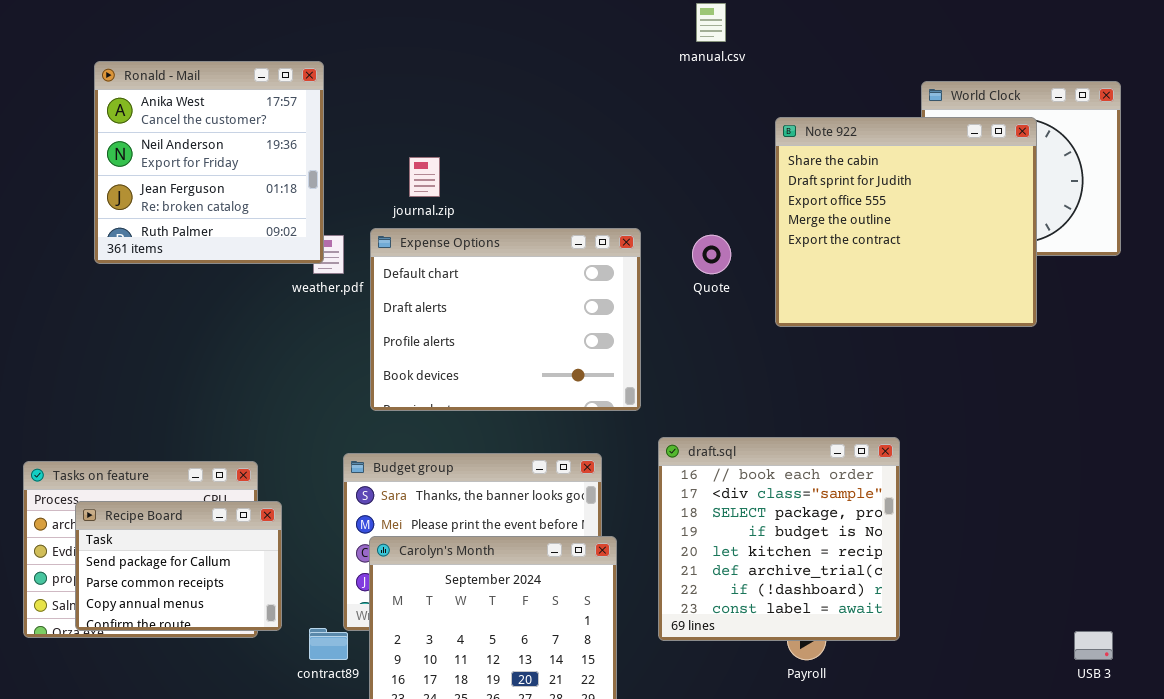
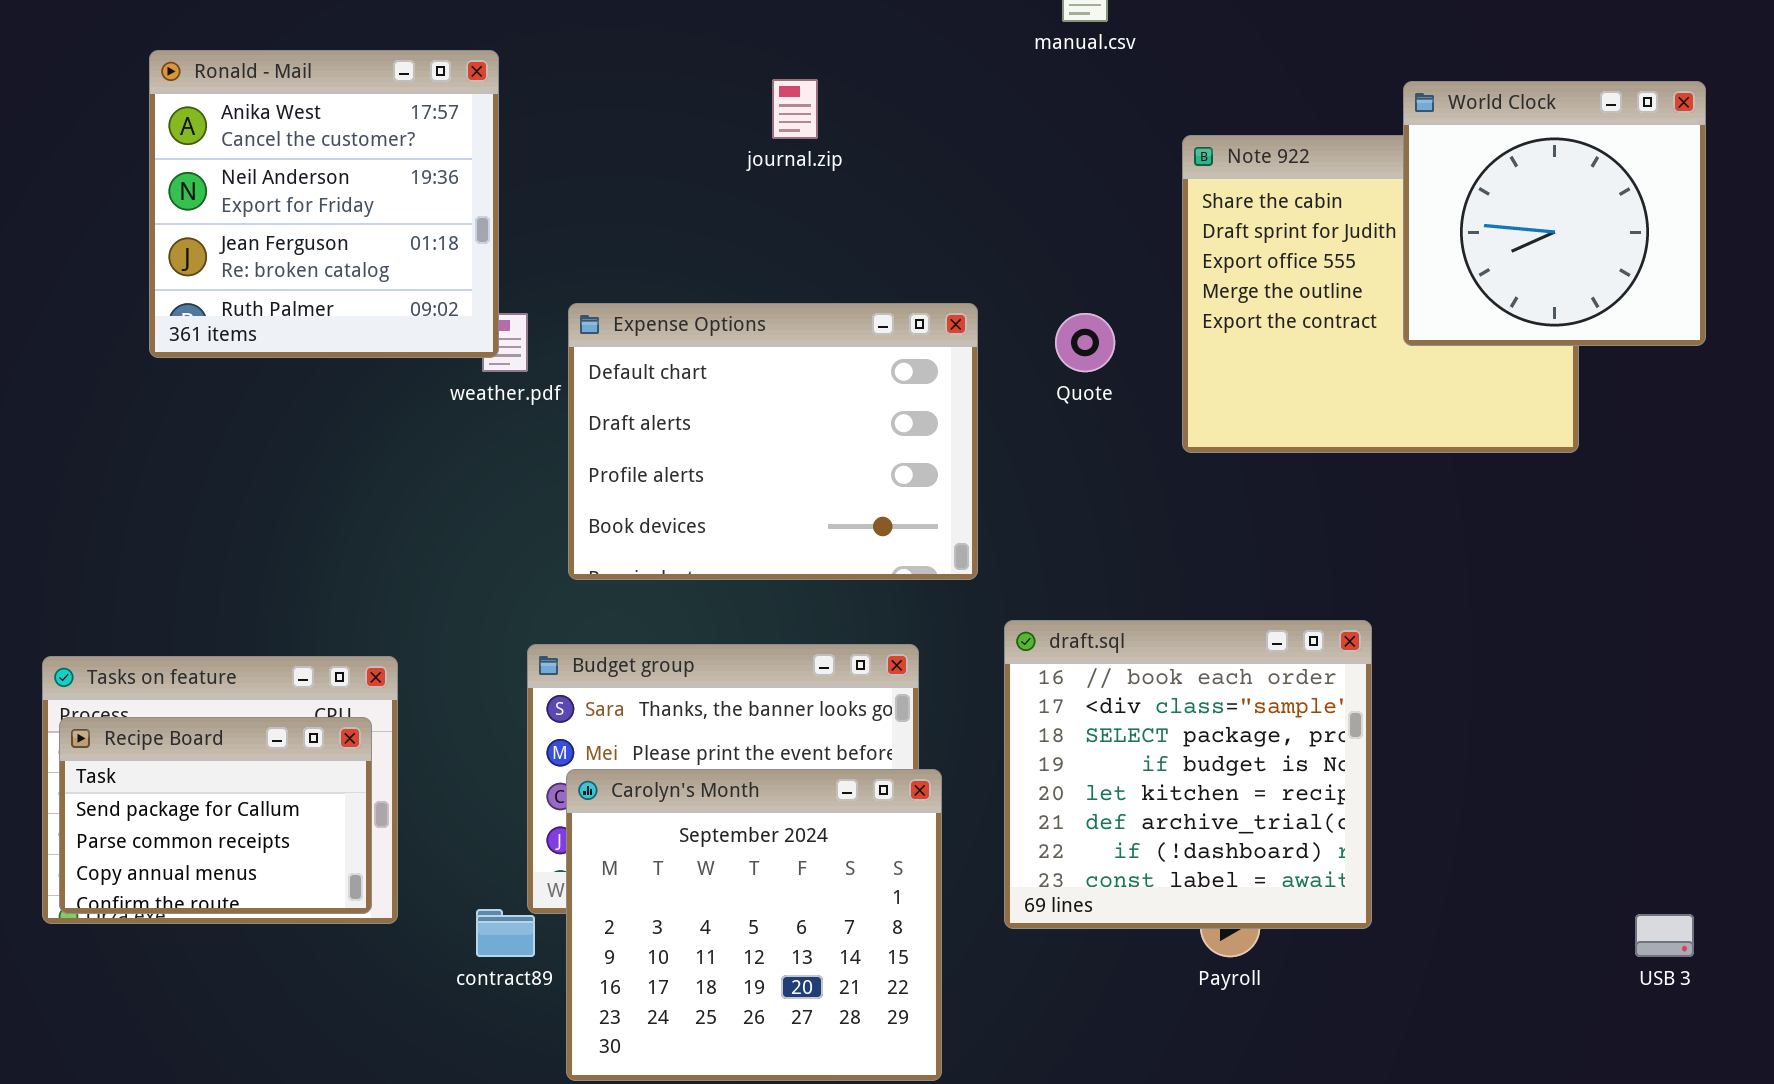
World Clock: [921,81,1121,256] -> [1403,81,1706,346], raised
journal.zip: [409,157,440,197] -> [772,79,818,139], moved
Recipe Board: [75,501,282,631] -> [59,717,372,914], moved

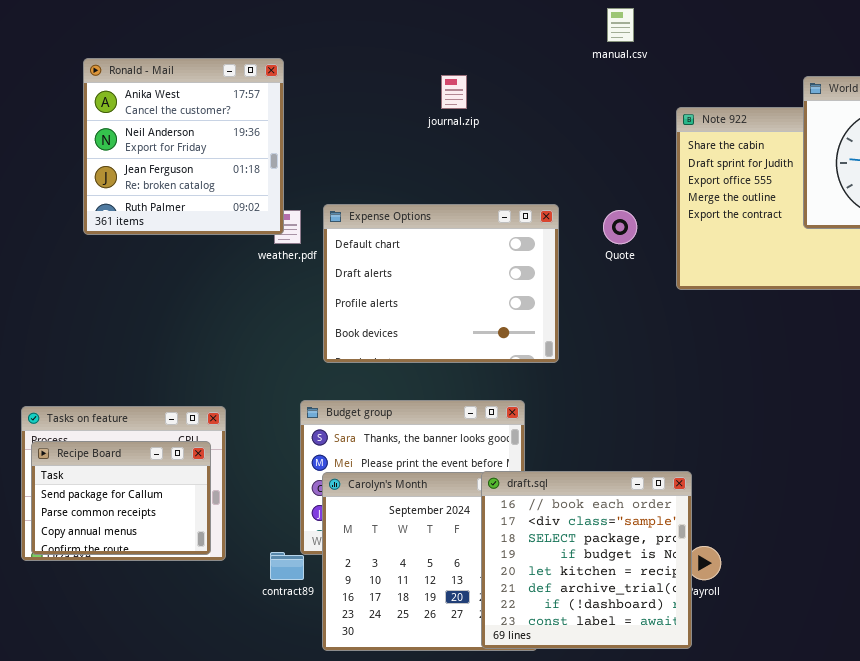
draft.sql: [1004,620,1372,929] -> [481,471,692,649], moved

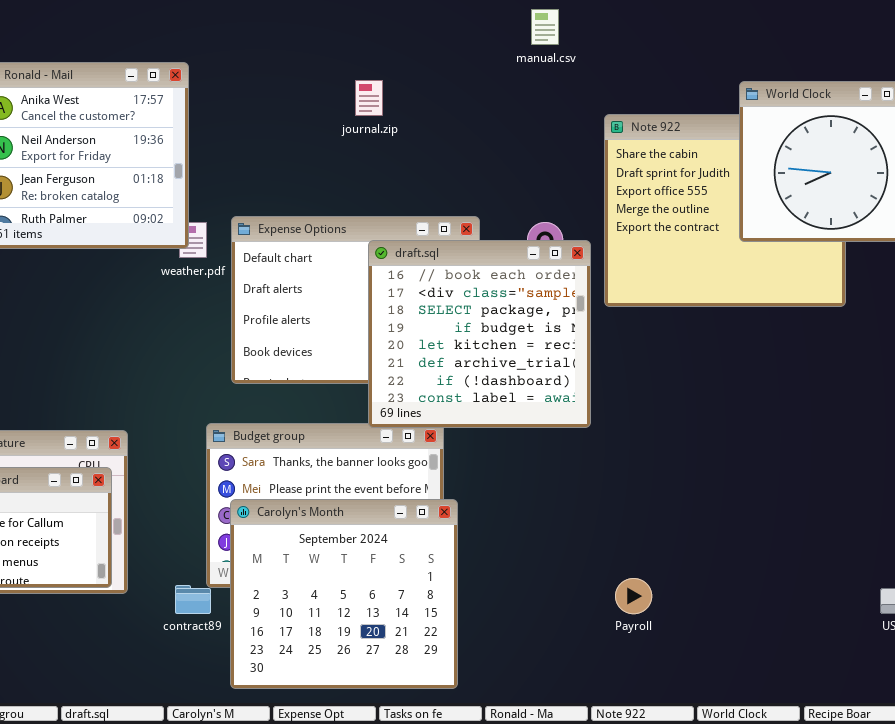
draft.sql: [481,471,692,649] -> [368,240,591,428], moved

